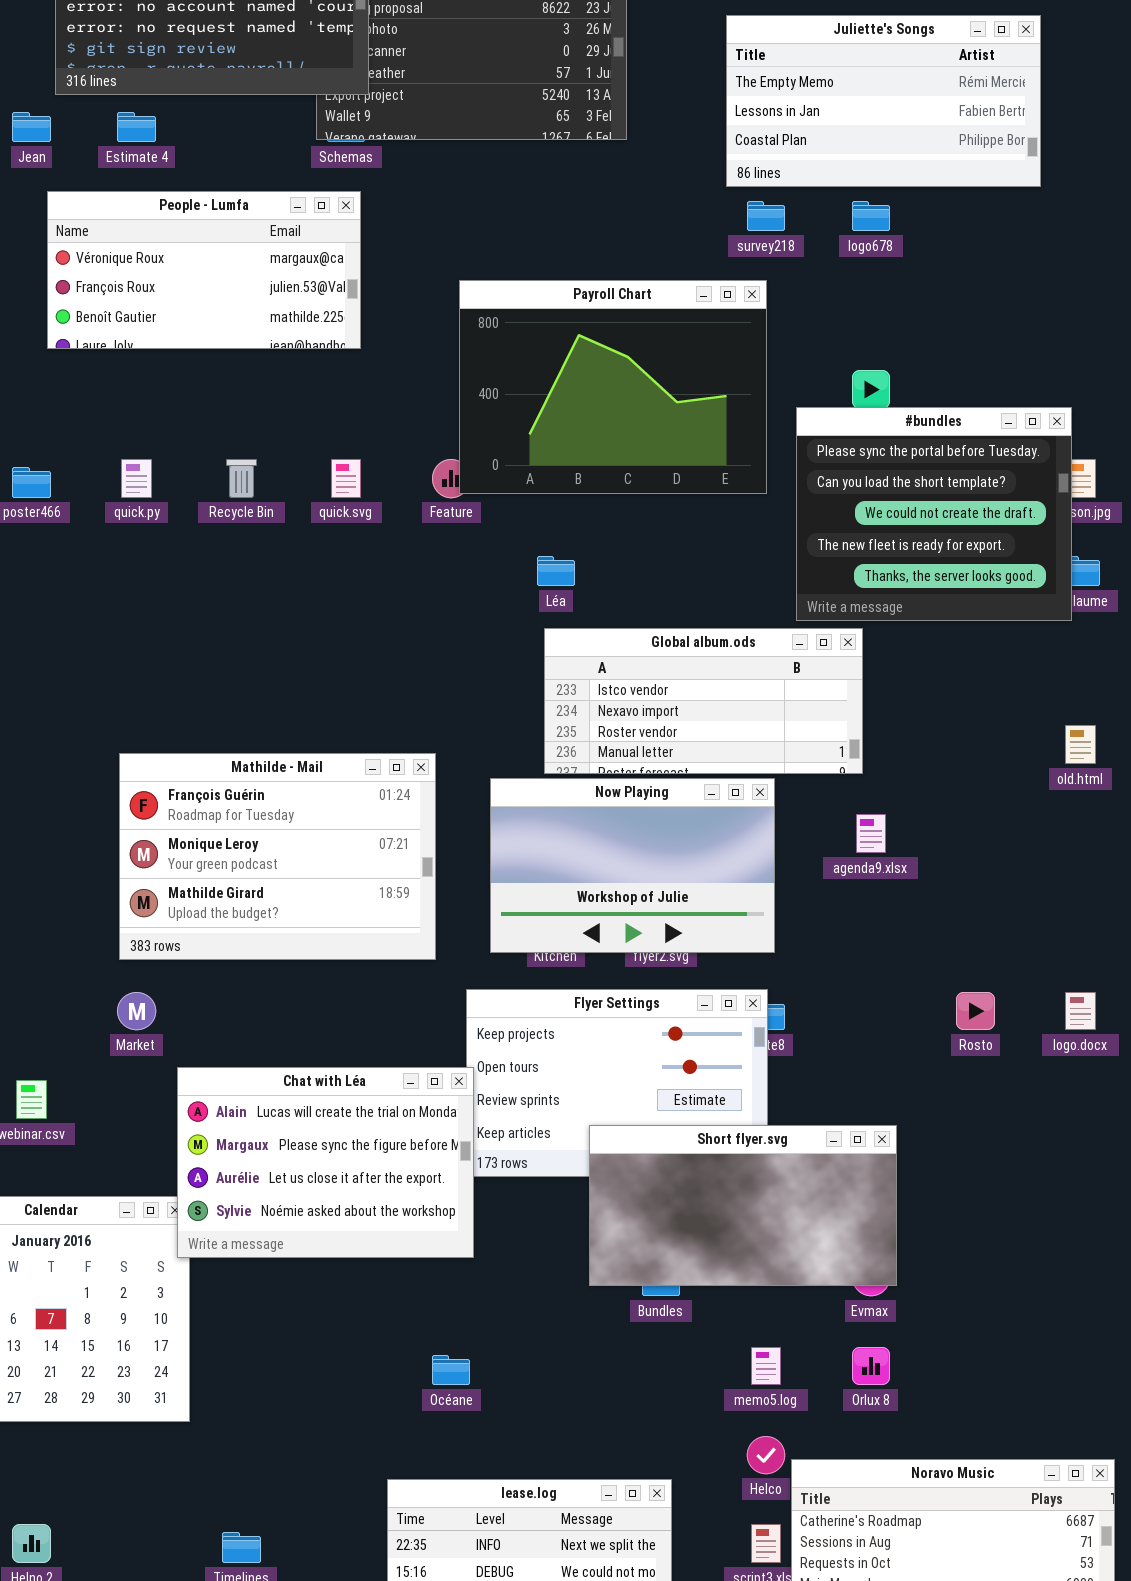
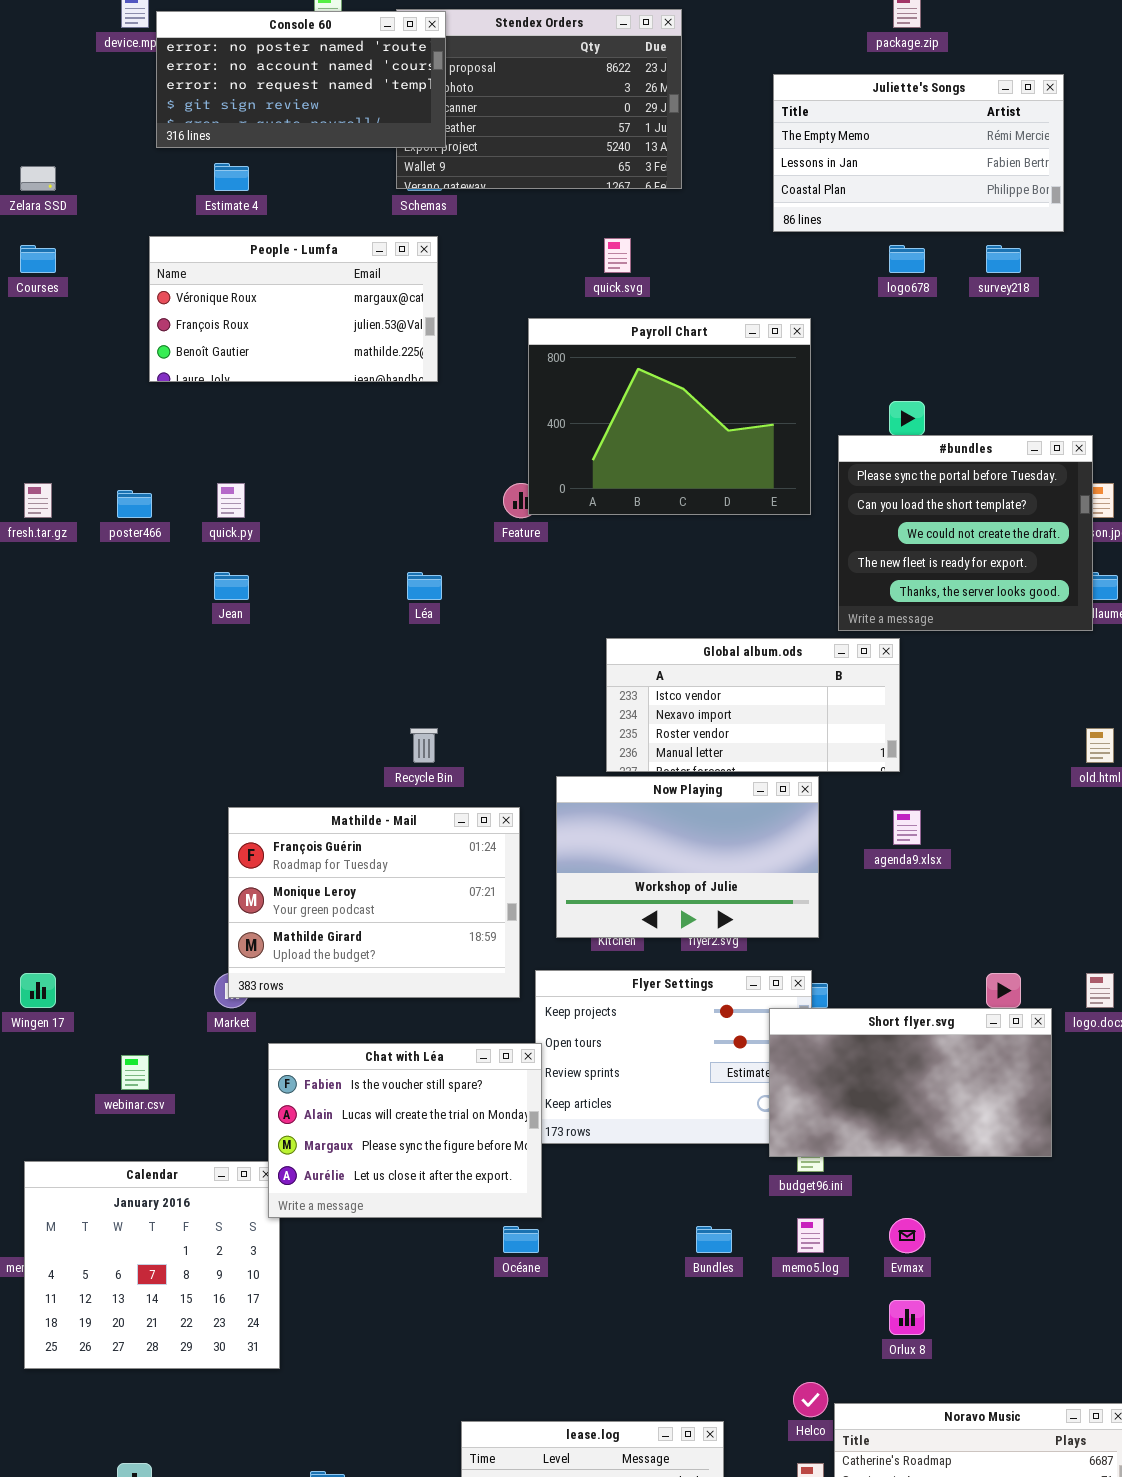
Jean: [12,112,51,142] -> [214,572,249,600], moved
survey218: [747,201,785,231] -> [986,245,1021,273], moved
Recycle Bin: [226,459,257,498] -> [410,728,438,763], moved
quick.svg: [331,459,361,498] -> [604,238,631,273], moved
Léa: [537,556,575,586] -> [407,572,442,600], moved
Mathilde - Mail: [119,753,436,960] -> [228,807,520,998], moved
Chat with Léa: [177,1067,474,1258] -> [268,1043,542,1218], scrolled up 1 row
Short flyer.svg: [589,1125,897,1286] -> [769,1008,1052,1157], moved
memo5.log: [751,1347,781,1385] -> [797,1218,824,1253], moved
Océane: [432,1355,470,1385] -> [503,1226,539,1253], moved

